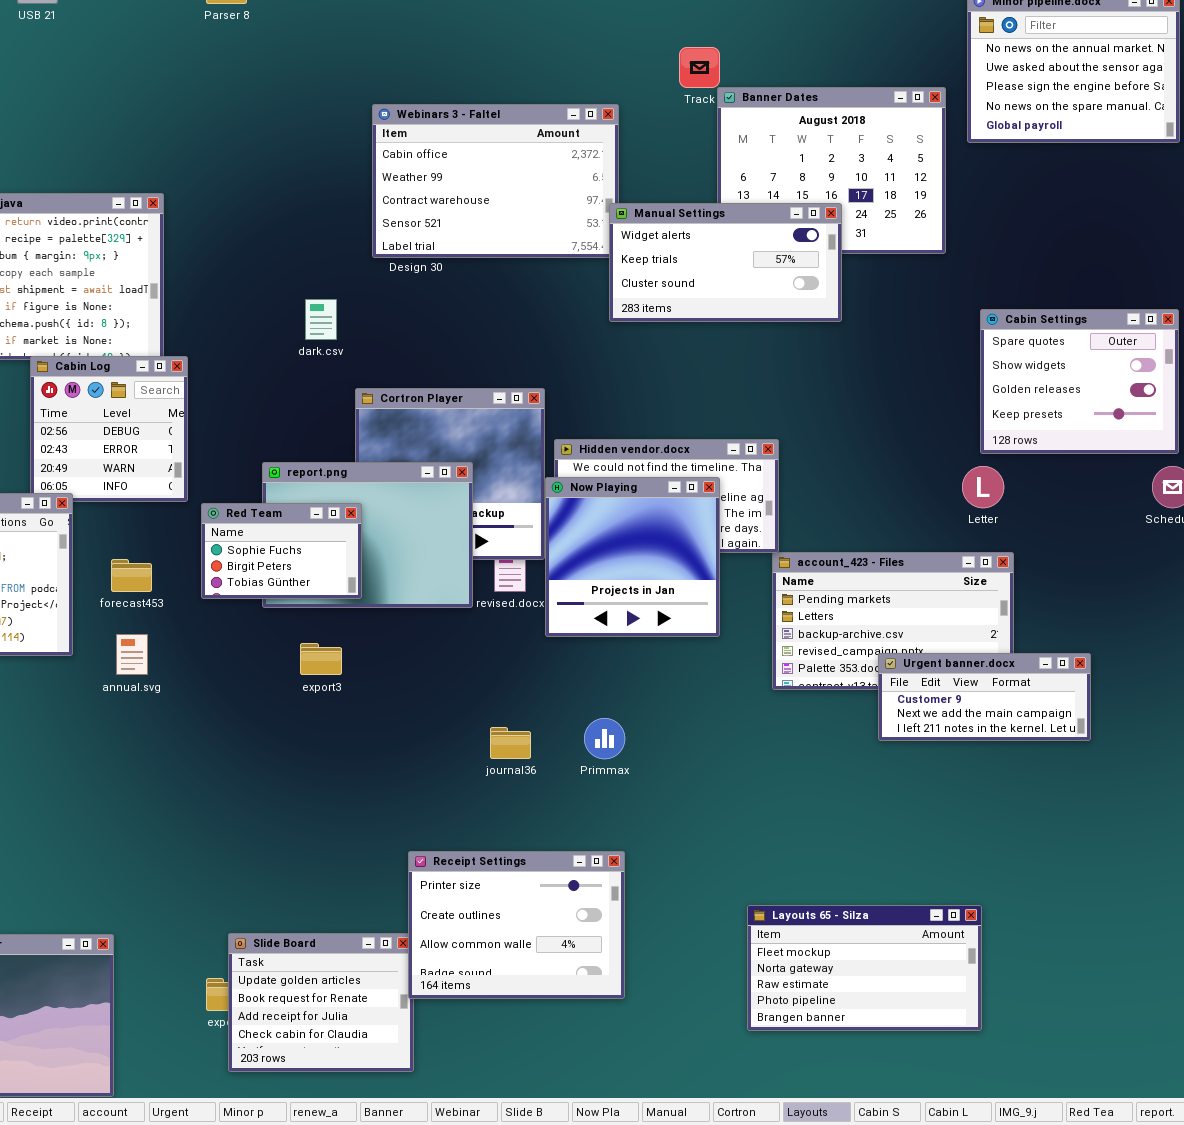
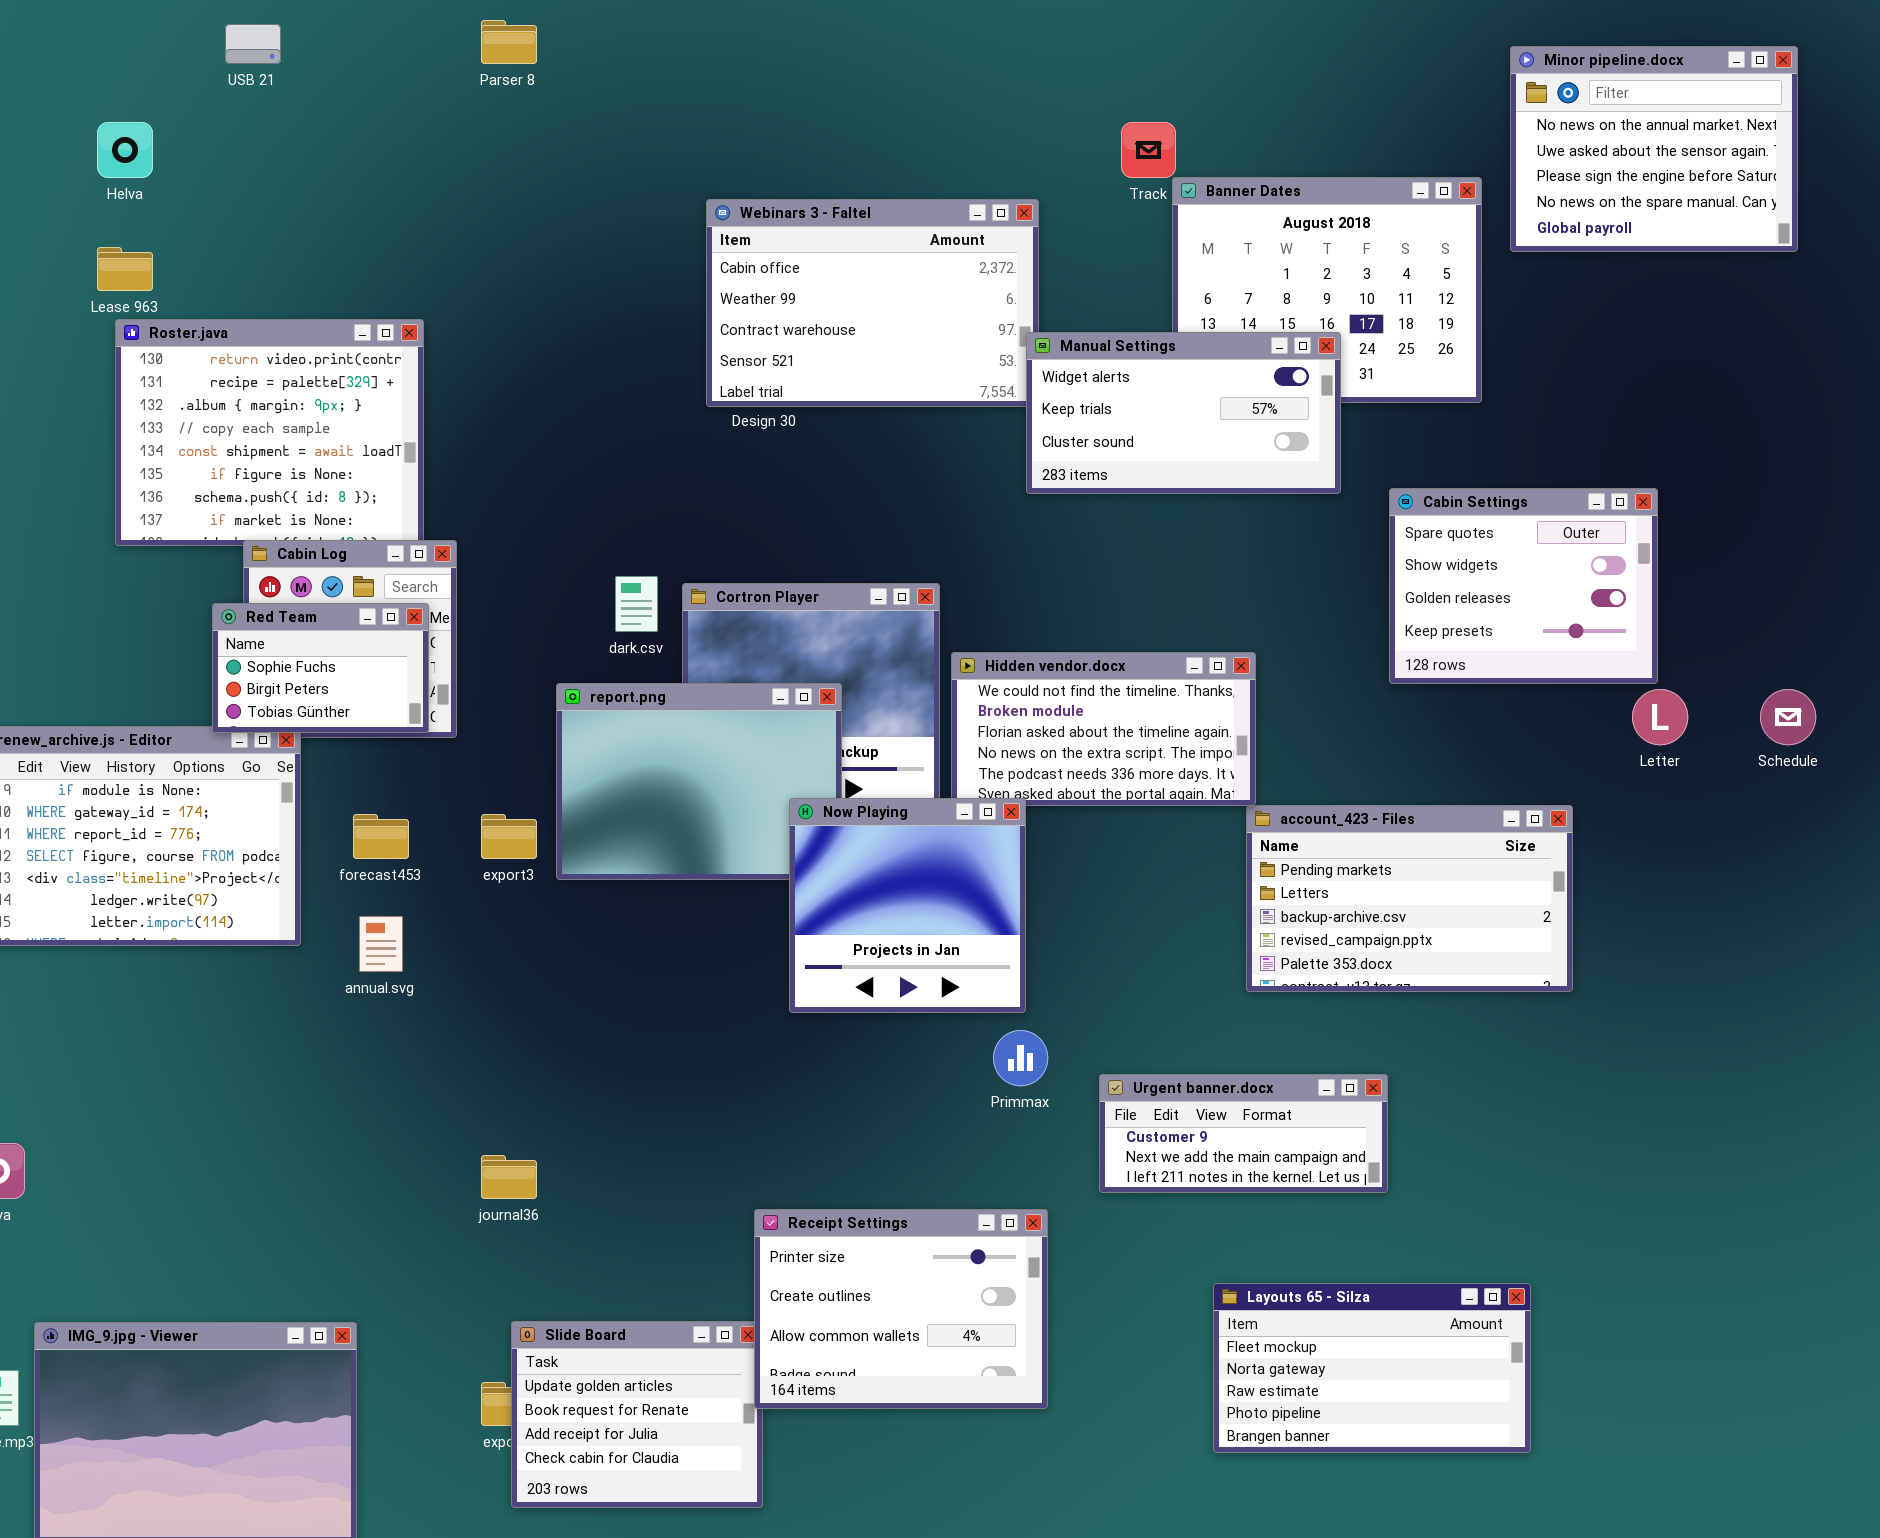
dark.csv: [305,299,337,340] -> [615,576,658,632], moved
Cabin Settings: [980,309,1179,454] -> [1389,488,1658,684], moved
Letter: [962,466,1004,508] -> [1632,689,1688,745], moved
Now Playing: [545,477,720,637] -> [789,798,1026,1013], moved
Red Team: [201,503,362,599] -> [212,603,429,733], moved
export3: [300,643,342,675] -> [481,814,537,859], moved
Urgent banner.docx: [878,653,1091,741] -> [1099,1074,1388,1193], moved
journal36: [490,727,531,759] -> [481,1155,537,1199], moved

